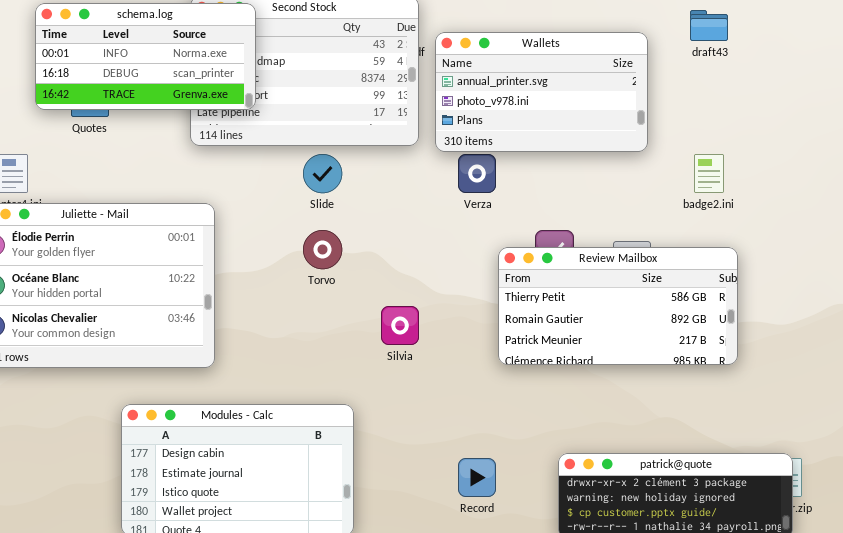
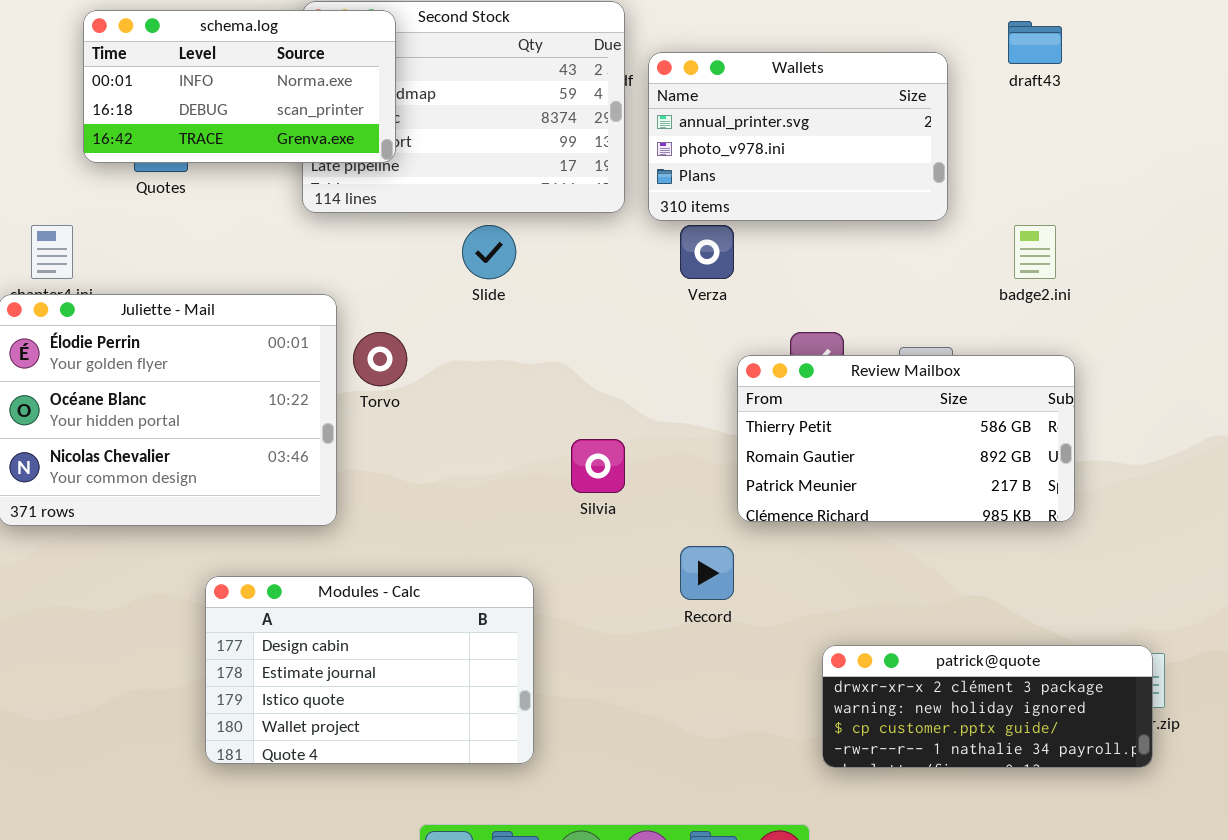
Torvo: [303,230,342,269] -> [353,332,407,386], moved
Record: [458,458,496,497] -> [680,546,734,600], moved

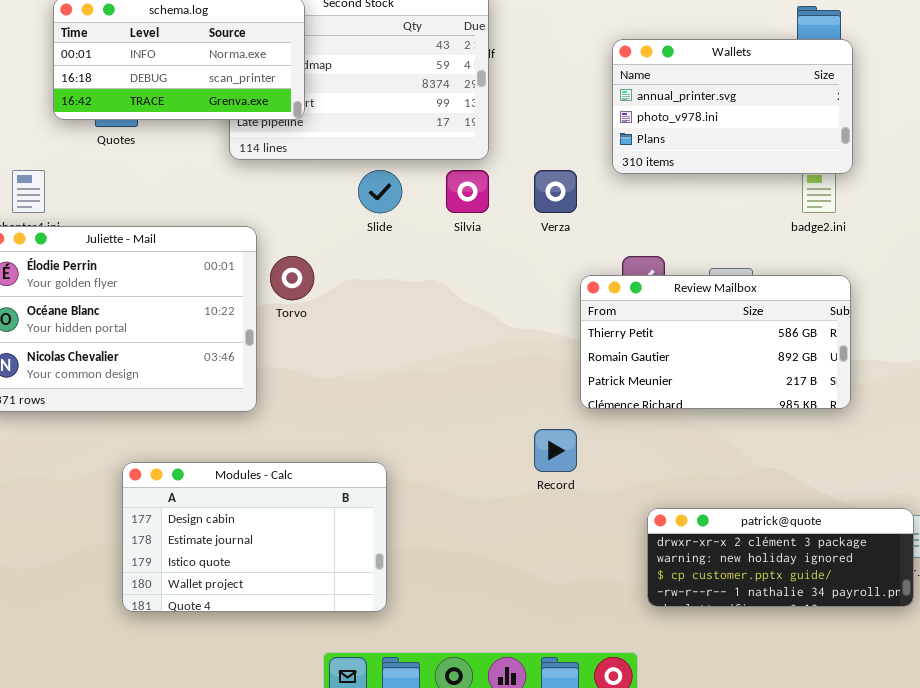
Wallets: [648,52,948,221] -> [612,39,853,174], moved
Silvia: [571,439,625,493] -> [446,170,489,213], moved
Modules - Calc: [205,576,534,764] -> [122,462,387,612], moved

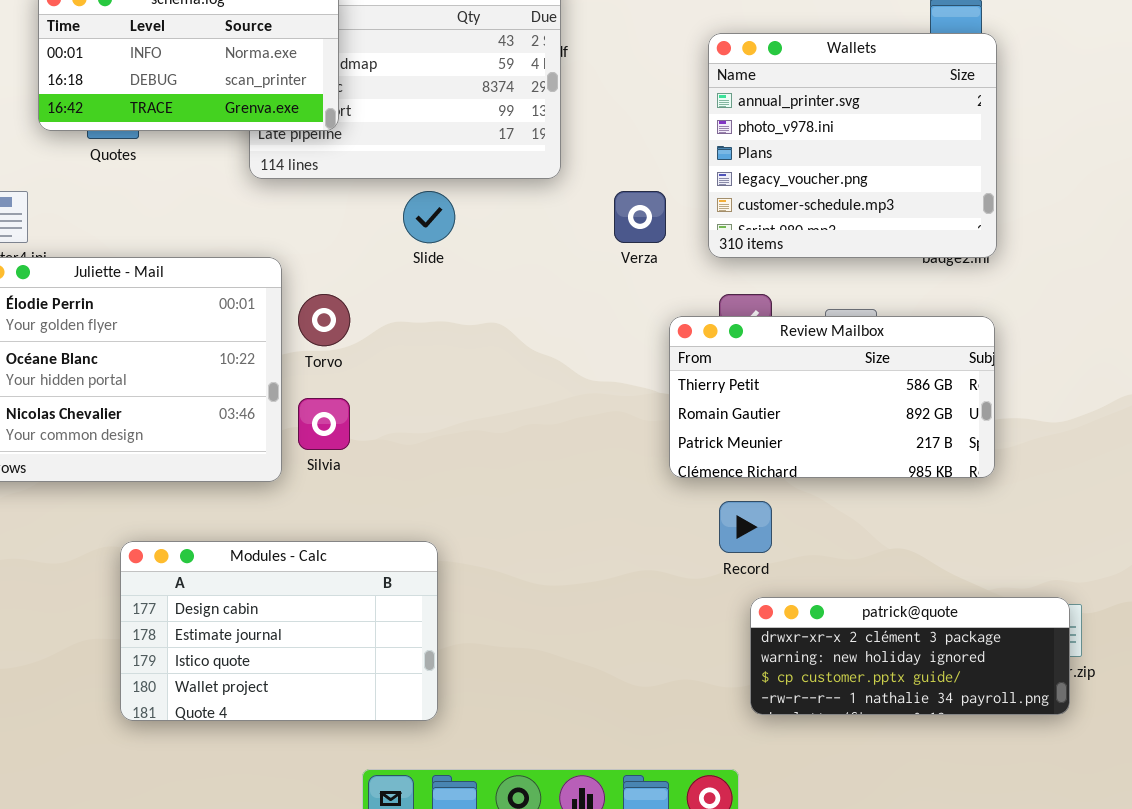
Wallets: [612,39,853,174] -> [708,33,997,258], resized
Silvia: [446,170,489,213] -> [298,398,350,450], moved
Record: [534,429,577,472] -> [719,501,772,553], moved

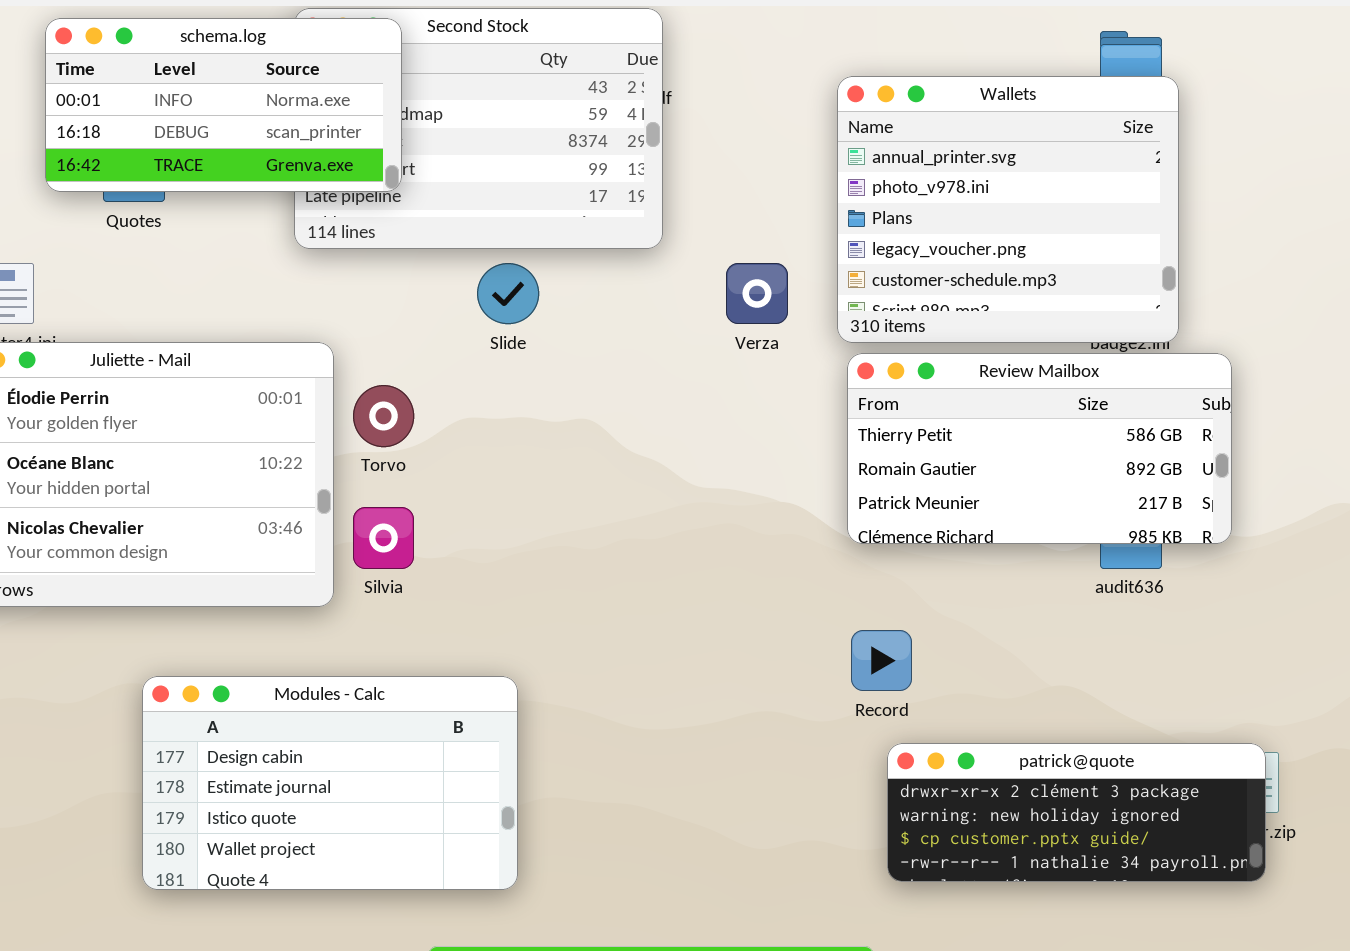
Review Mailbox: [669,316,995,478] -> [847,353,1232,544], moved

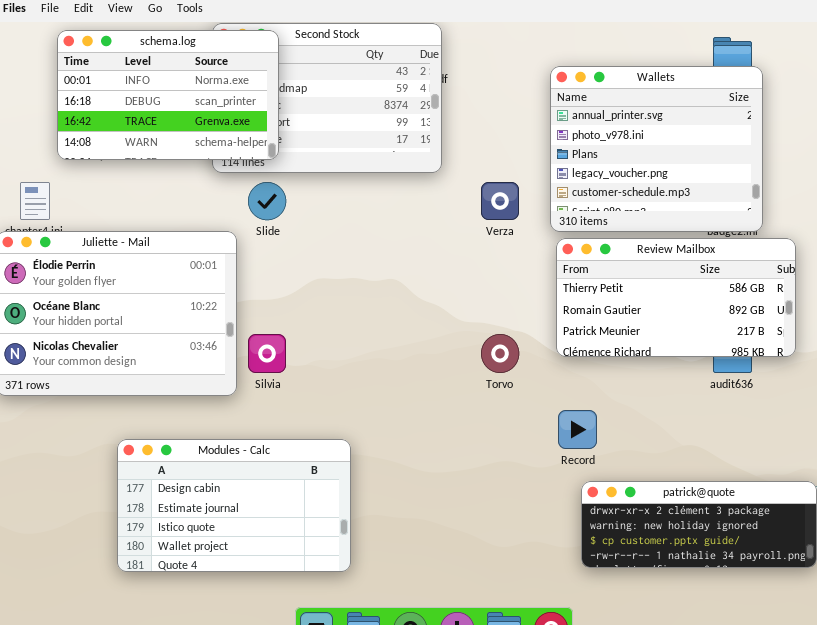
schema.log: [45,18,402,192] -> [57,30,279,160], resized
Slide: [477,263,539,324] -> [248,182,286,220], moved
Torvo: [353,385,414,447] -> [481,334,519,373], moved

